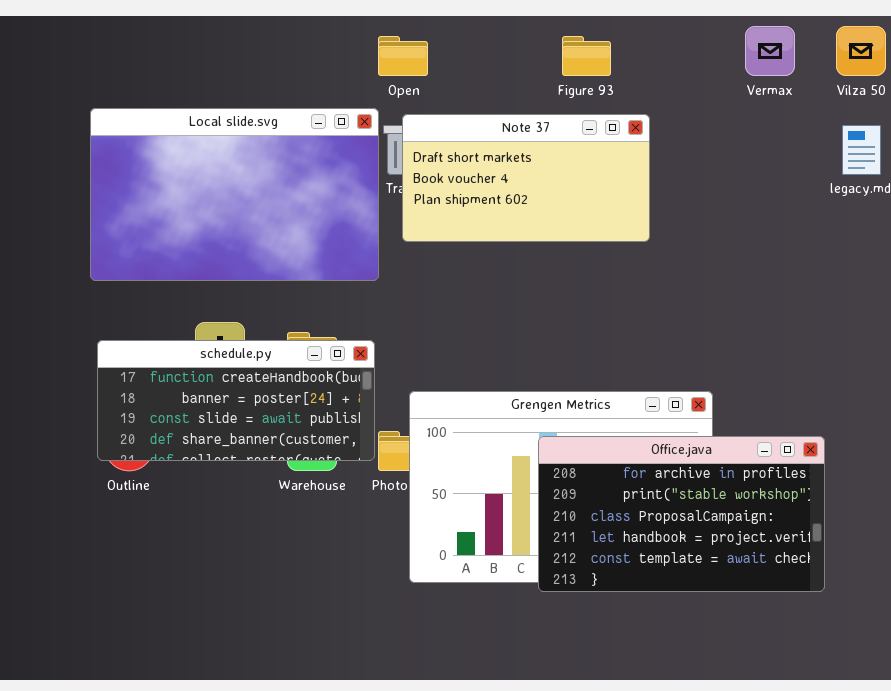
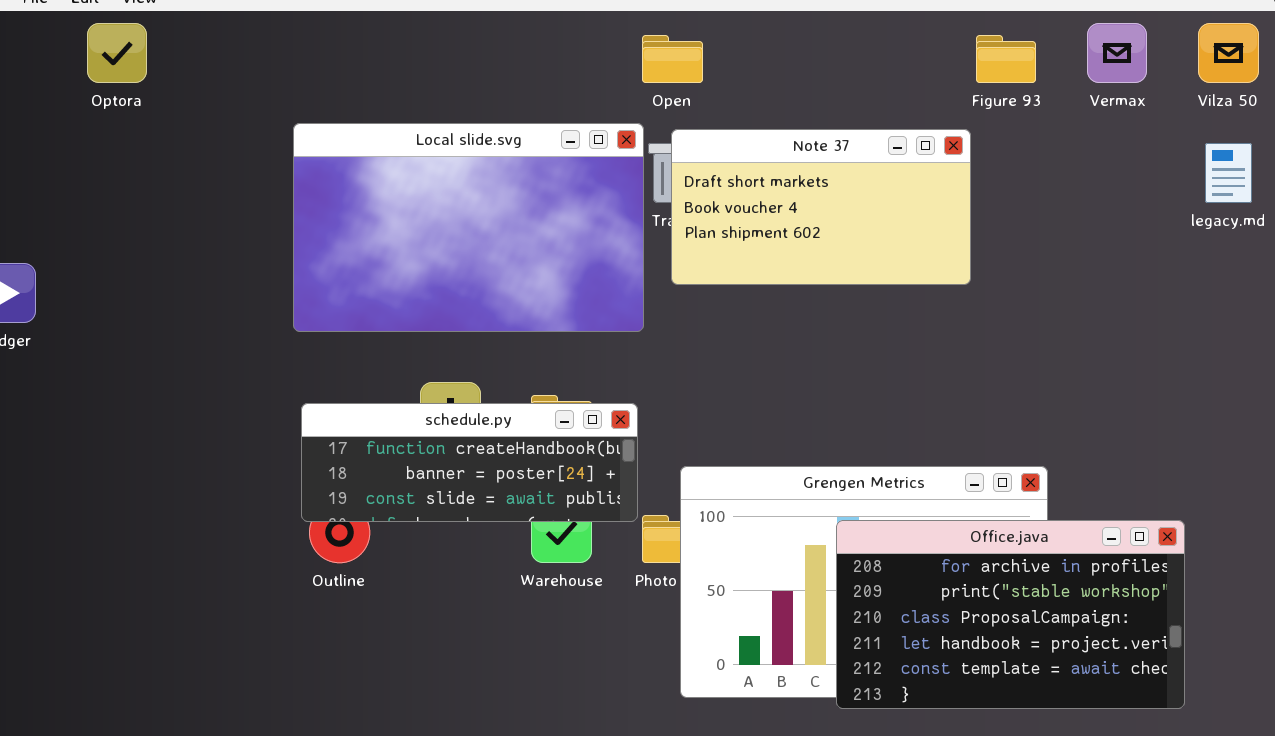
Figure 93: [562,36,611,76] -> [976,35,1036,83], moved
schedule.py: [97,340,375,461] -> [301,403,638,522], resized

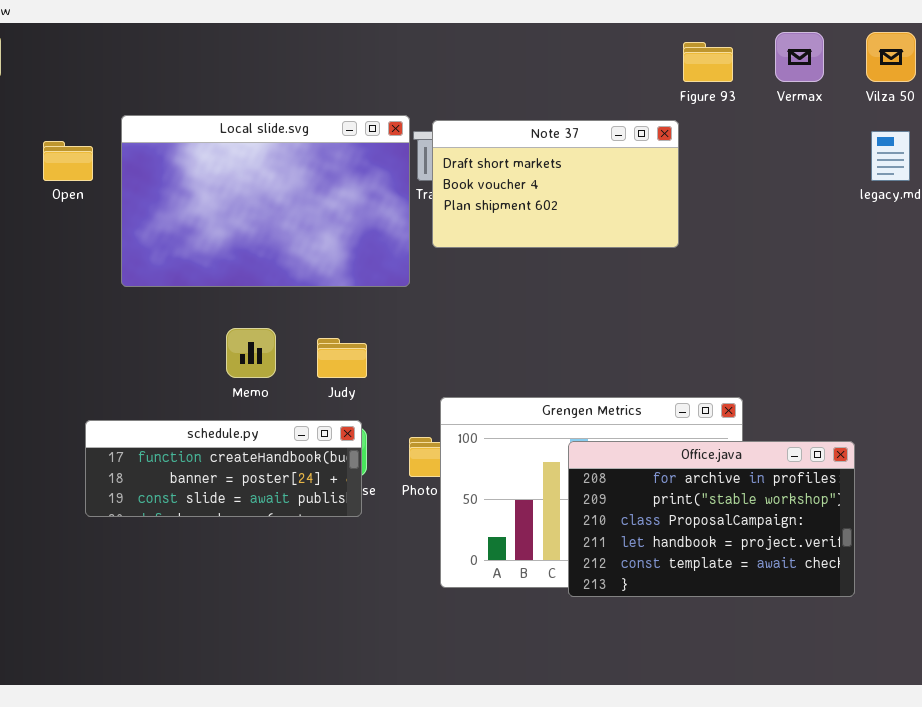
Open: [642,35,703,83] -> [43,141,93,181], moved
schedule.py: [301,403,638,522] -> [85,420,362,517], moved

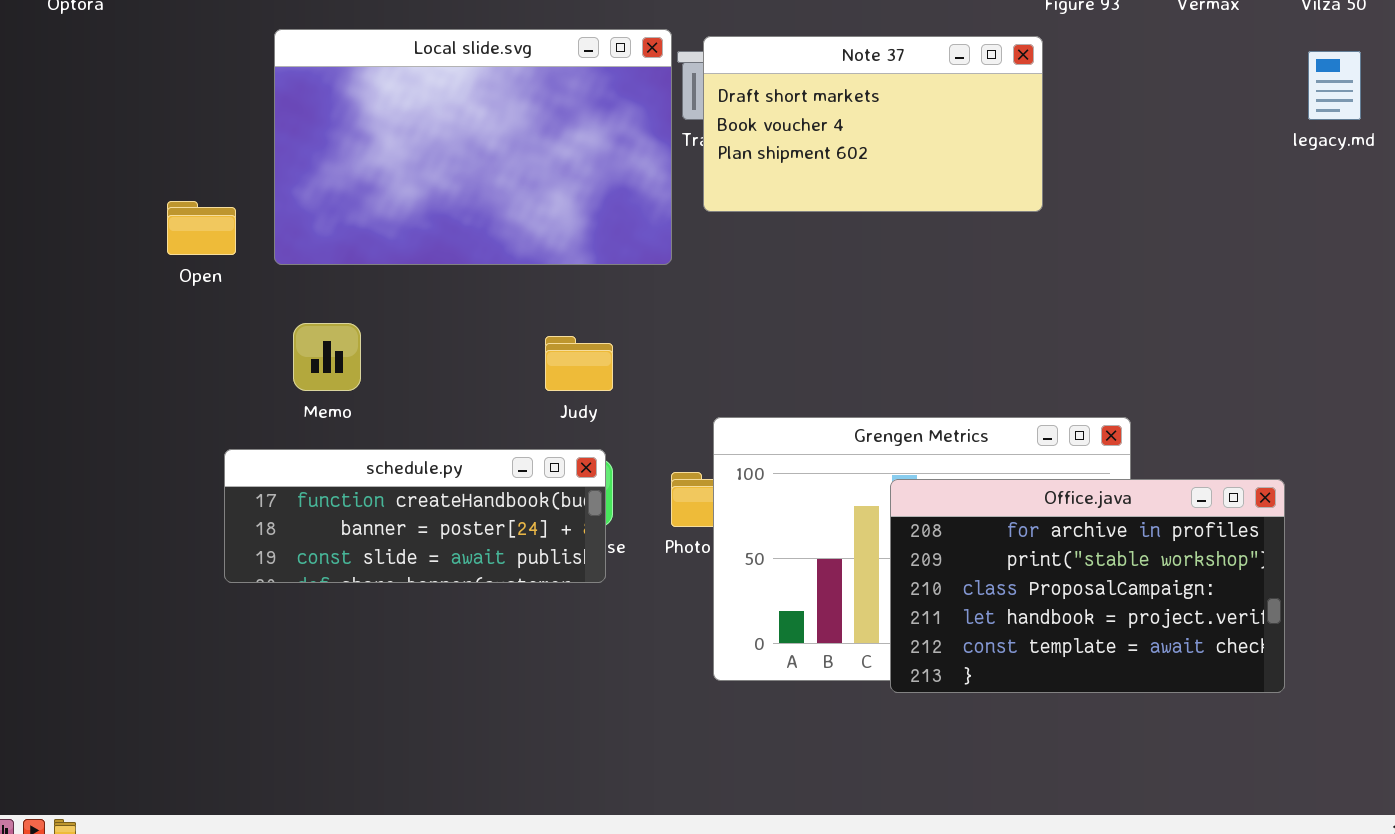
Open: [43,141,93,181] -> [167,201,236,255], moved
Memo: [226,328,276,378] -> [293,323,361,391], moved

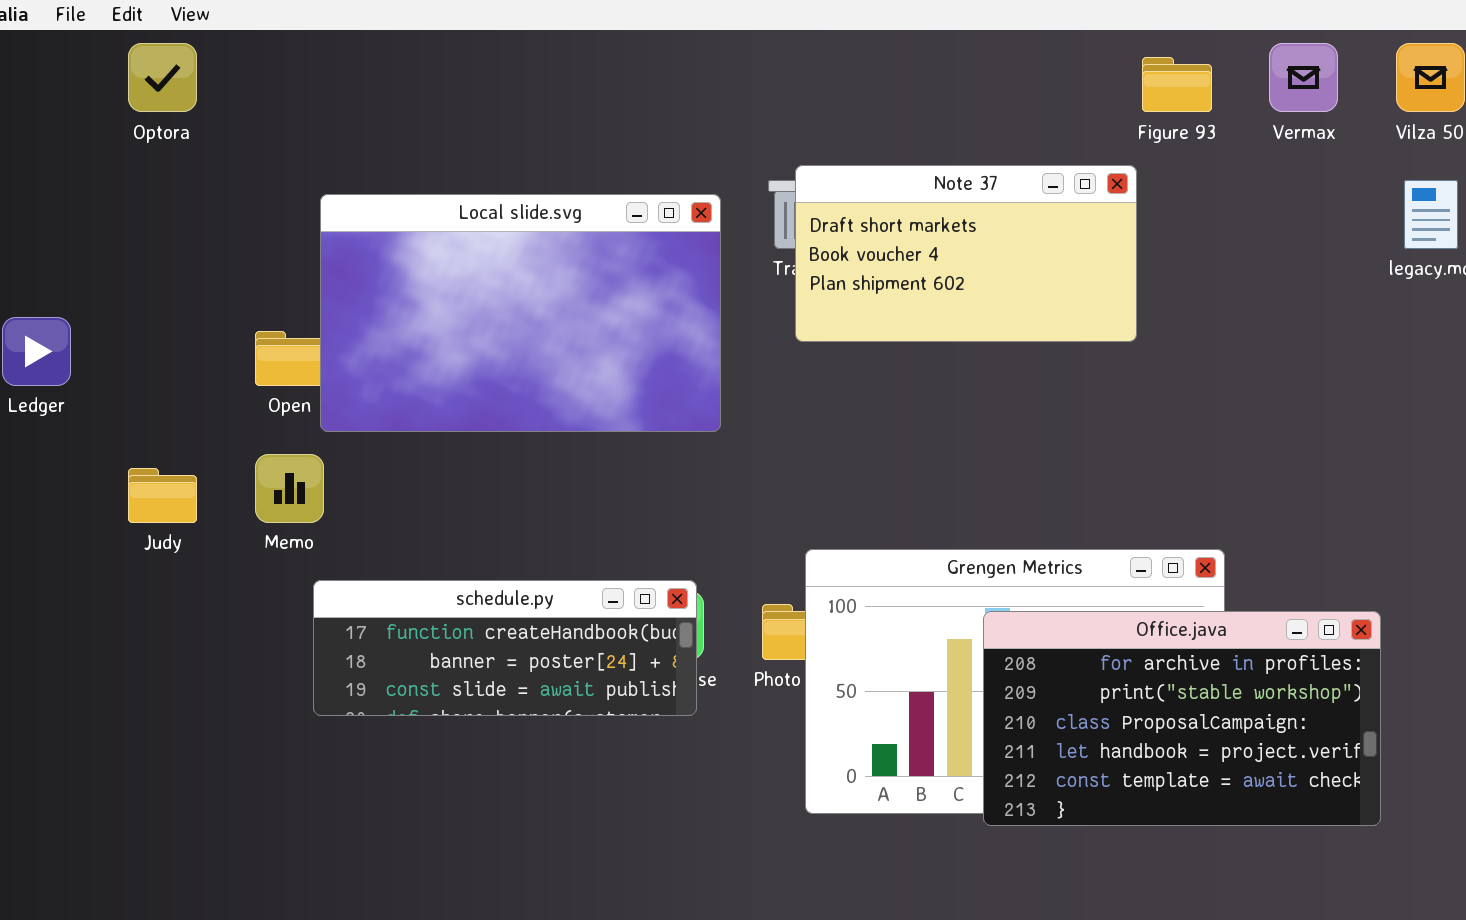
Local slide.svg: [274,29,672,265] -> [320,194,721,432], moved
Memo: [293,323,361,391] -> [255,454,324,523], moved
Judy: [545,336,613,391] -> [128,468,197,523], moved

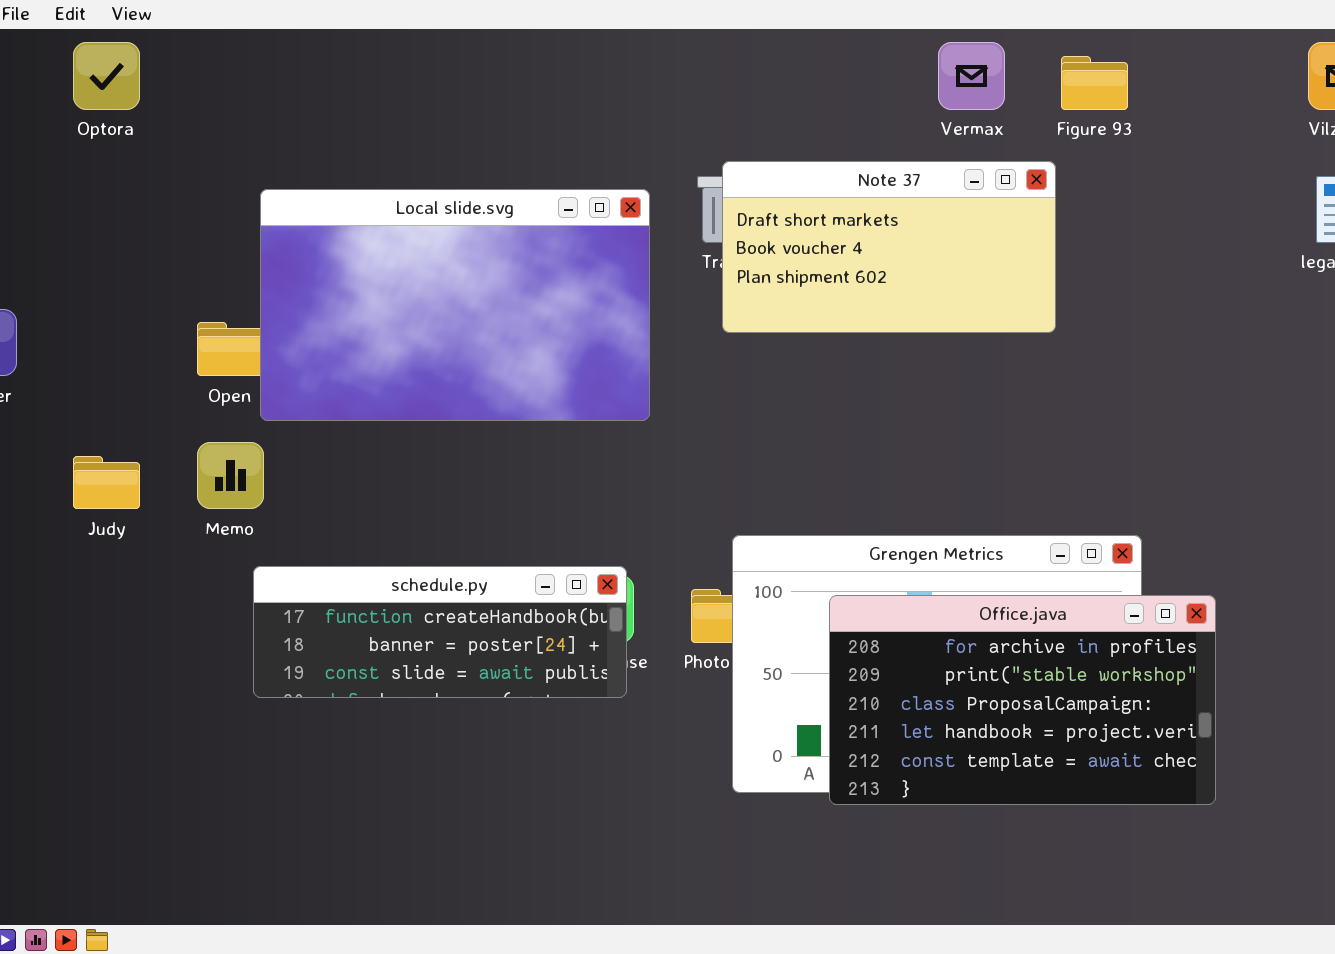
Vermax: [1269,43,1338,112] -> [938,42,1005,110], moved
Office.java: [983,611,1381,826] -> [829,595,1216,805], moved

